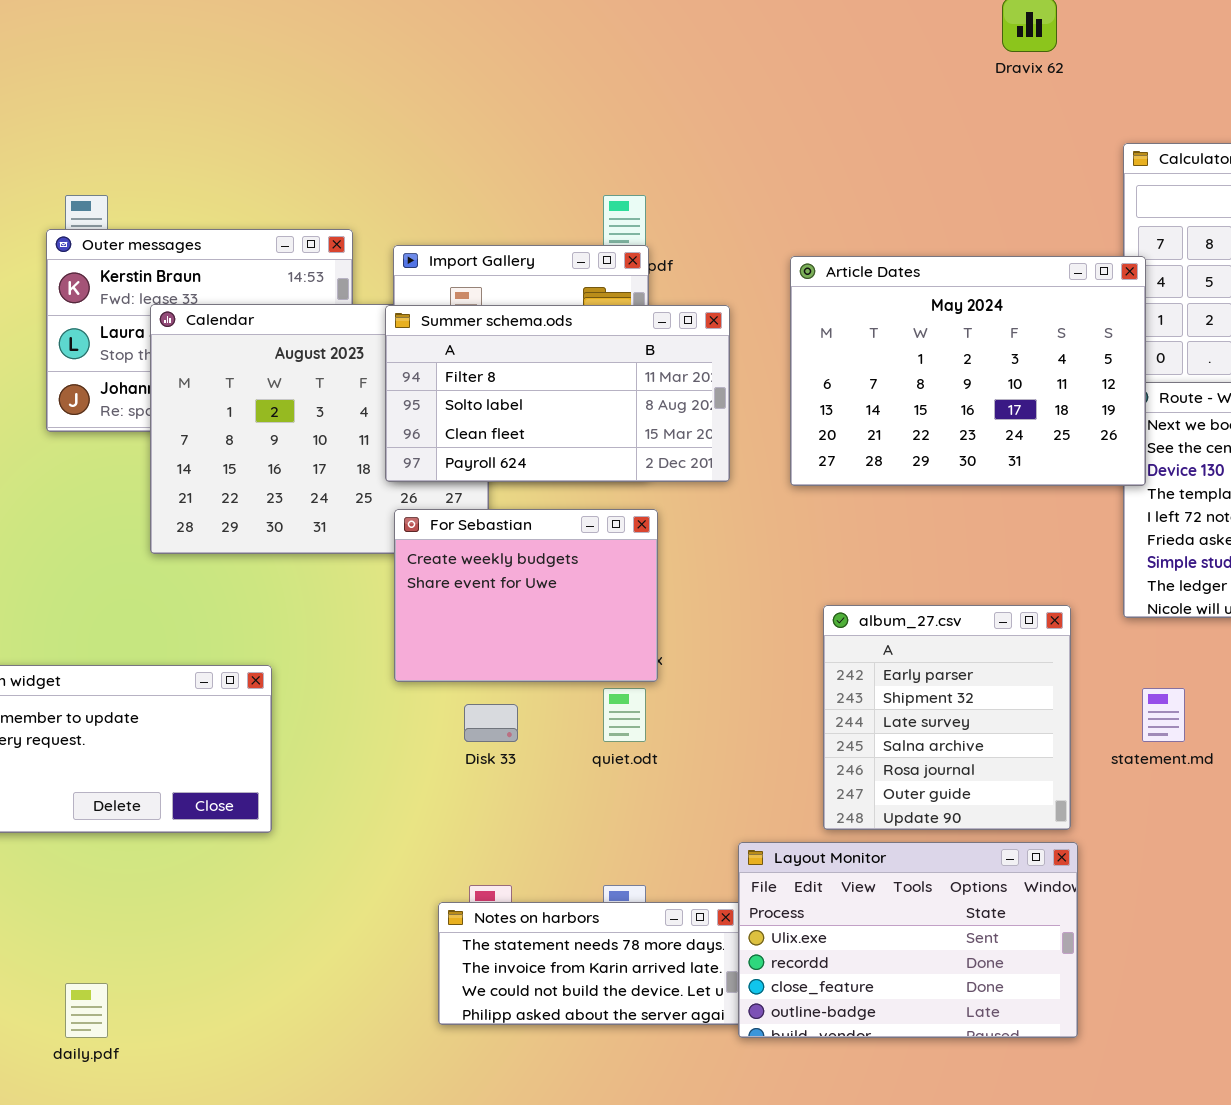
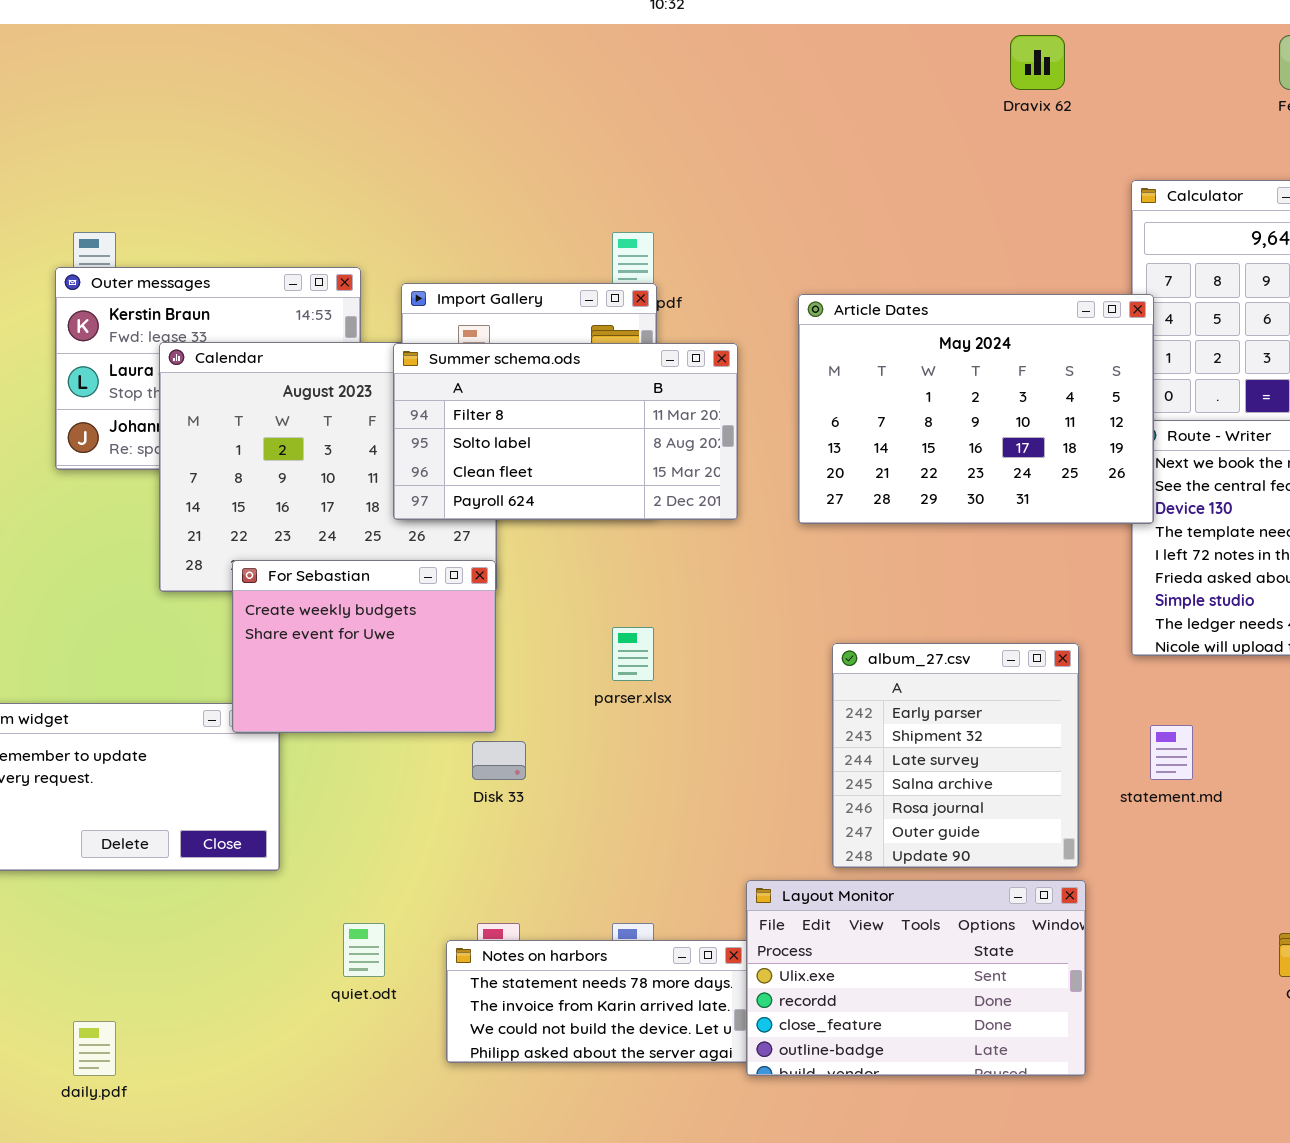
For Sebastian: [394,509,658,682] -> [232,560,496,733], moved
quiet.odt: [603,688,646,742] -> [343,923,385,977], moved

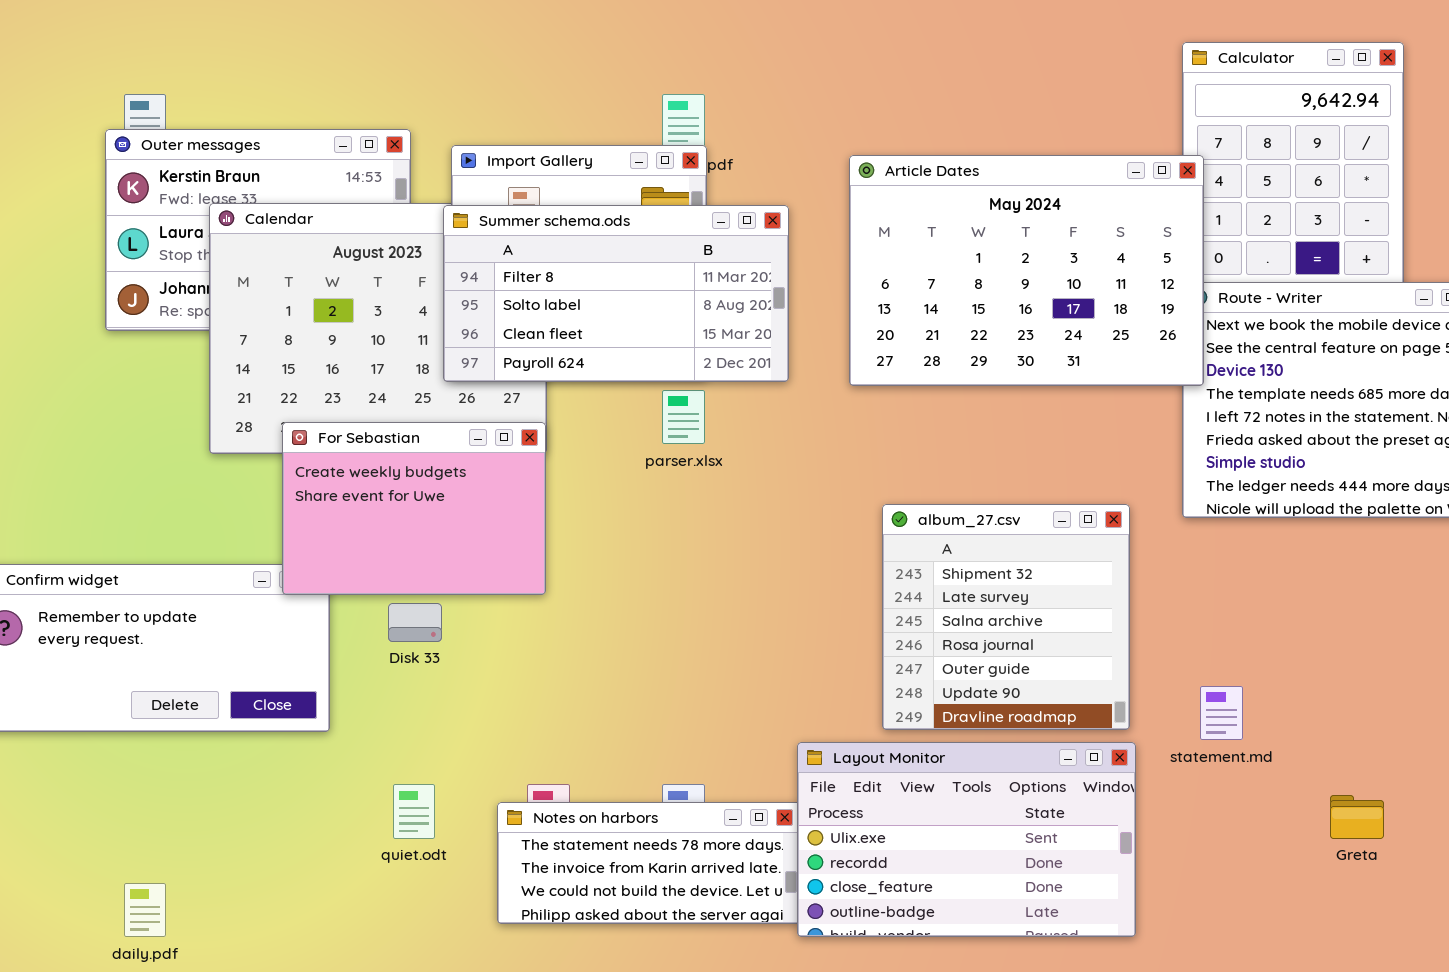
parser.xlsx: [612,627,654,681] -> [662,390,705,444], moved
album_27.csv: [832,643,1079,868] -> [882,504,1130,730], scrolled down 1 row
statement.md: [1150,725,1193,780] -> [1200,686,1243,740], moved
Disk 33: [472,741,526,780] -> [388,603,442,642], moved

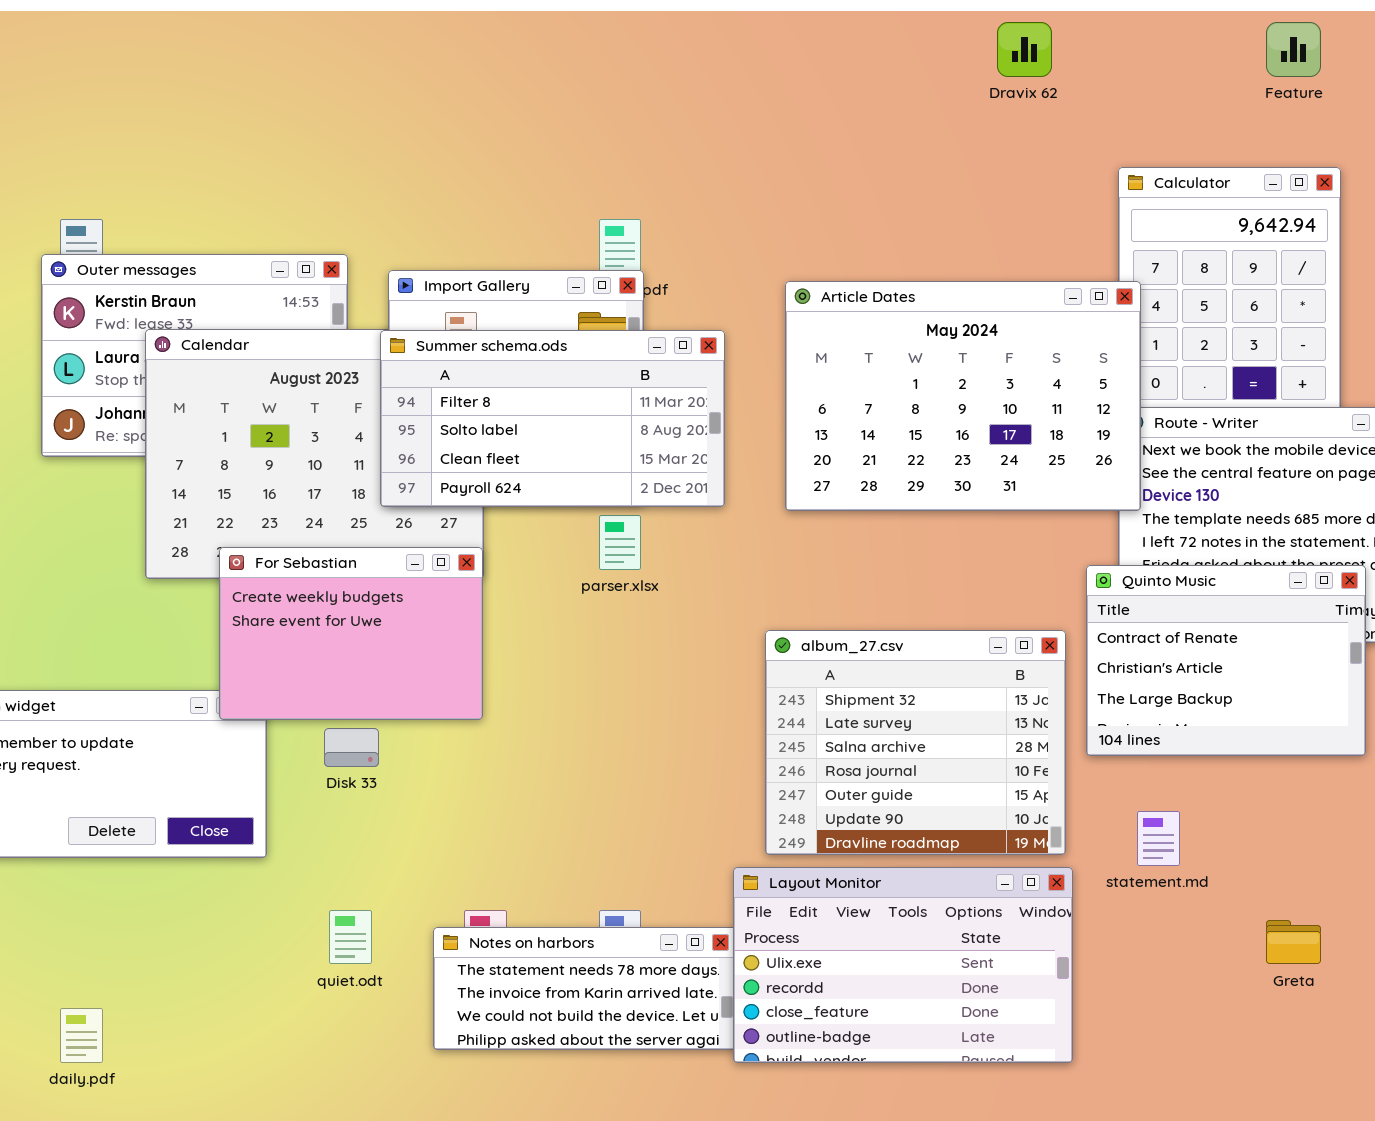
Quinto Music: none -> [1086,565,1366,756], opened
album_27.csv: [882,504,1130,730] -> [765,630,1066,855], resized

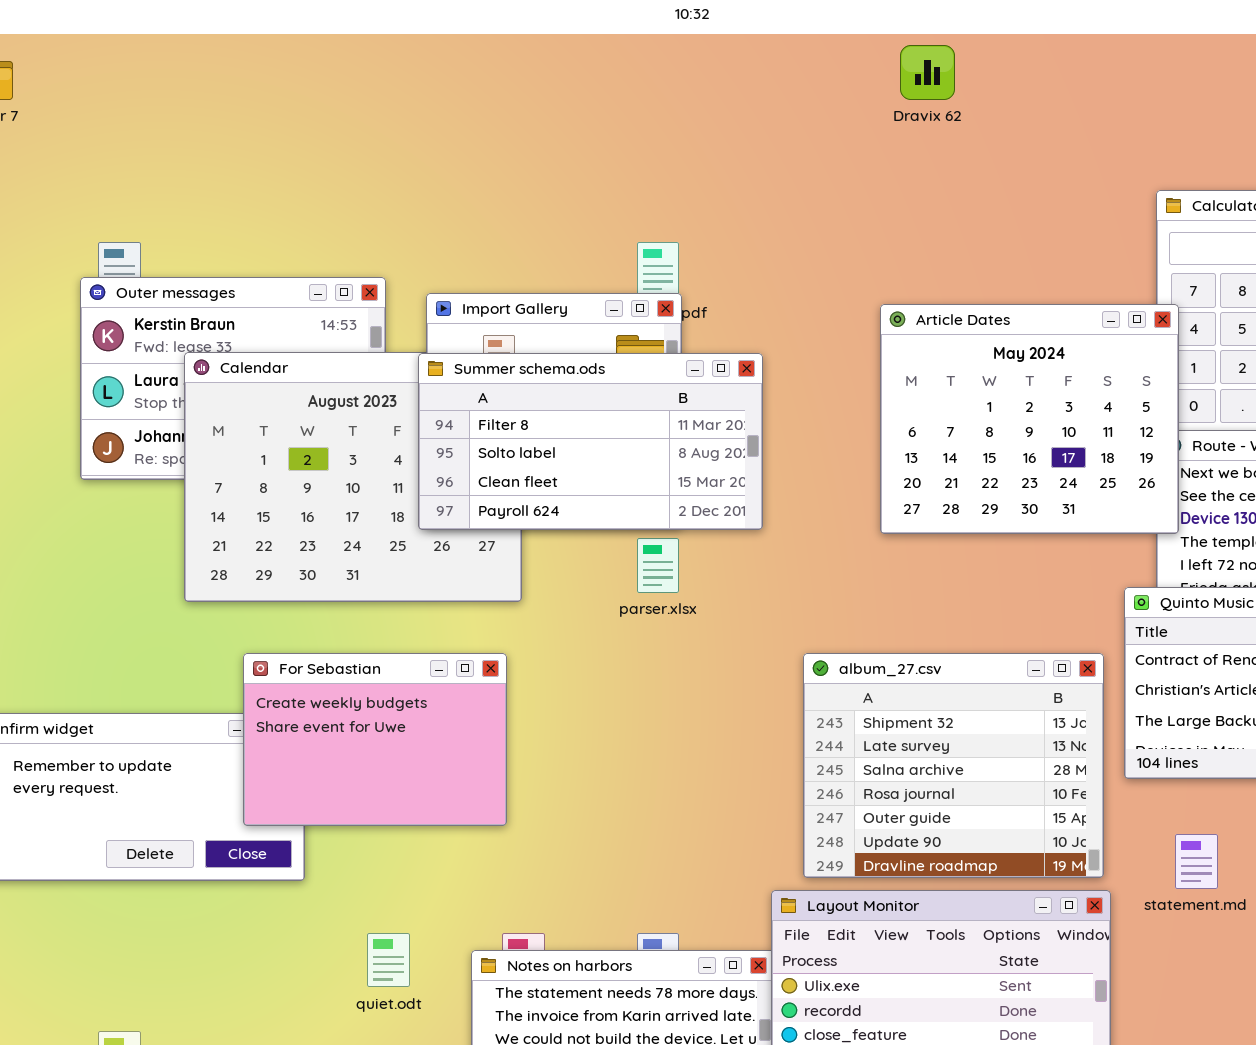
Dravix 62: [997,22,1052,77] -> [900,45,955,100], moved
Article Dates: [785,281,1141,511] -> [880,304,1179,534], resized
For Sebastian: [219,547,483,720] -> [243,653,507,826], moved

